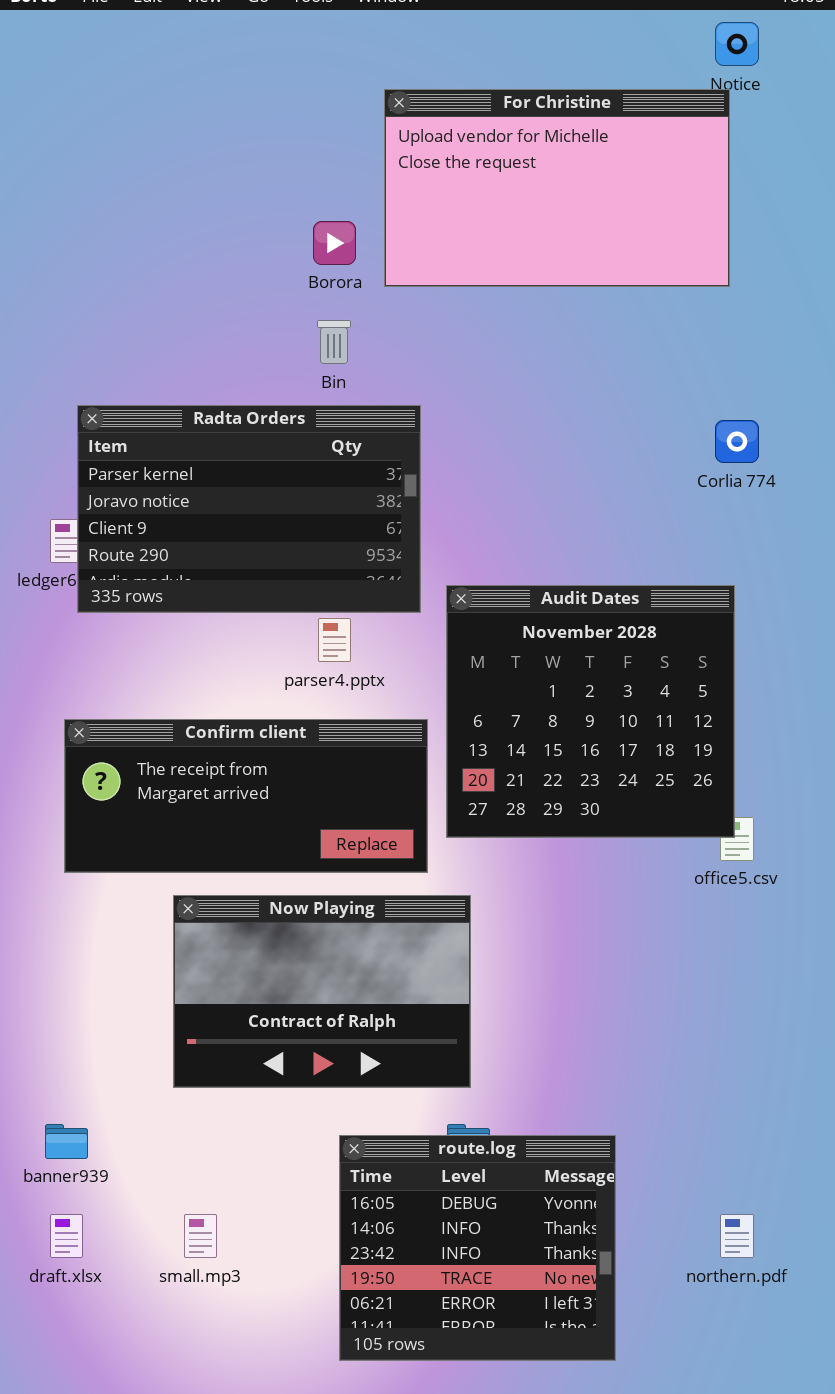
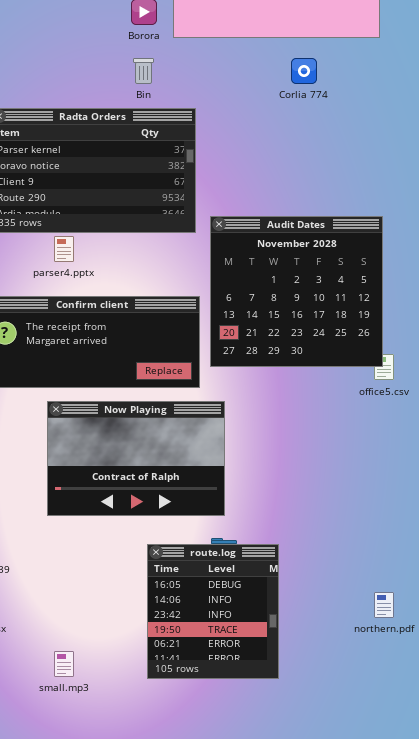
Corlia 774: [715,420,759,463] -> [291,58,317,84], moved
parser4.pptx: [318,618,351,662] -> [54,236,74,262], moved
route.log: [339,1135,616,1361] -> [147,544,279,679], resized
small.mp3: [184,1214,217,1258] -> [54,651,74,677], moved

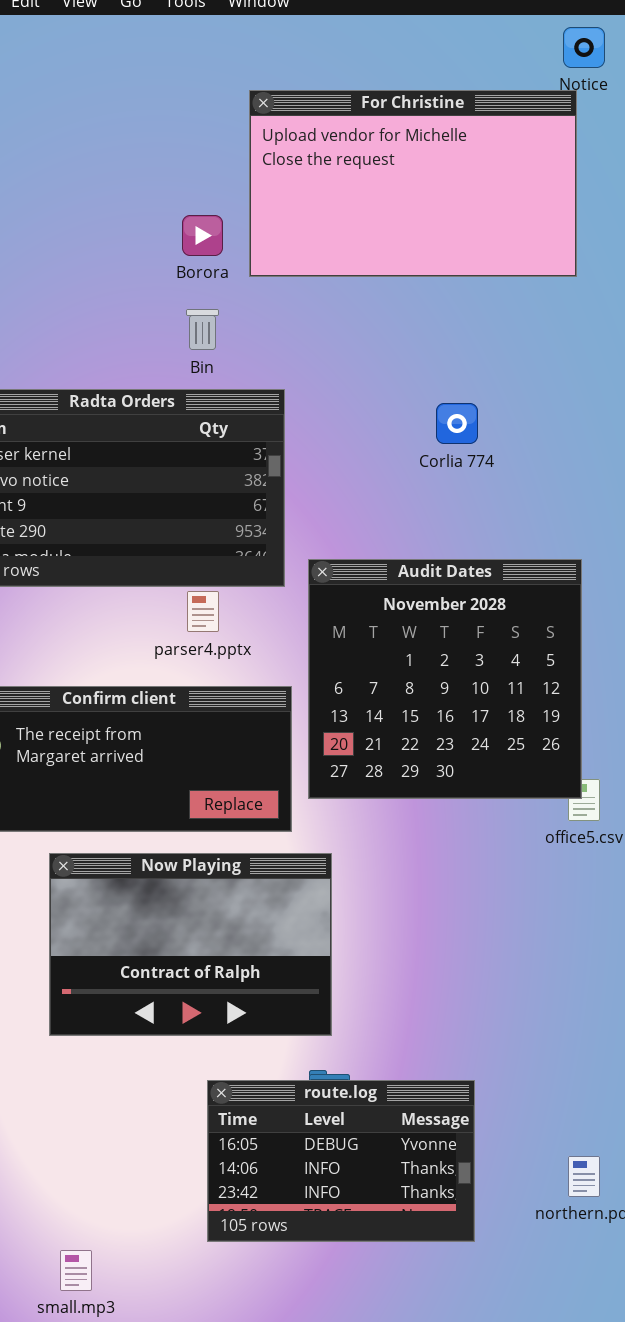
Corlia 774: [291,58,317,84] -> [436,403,478,444], moved
parser4.pptx: [54,236,74,262] -> [187,591,219,632], moved
route.log: [147,544,279,679] -> [207,1080,475,1242], resized

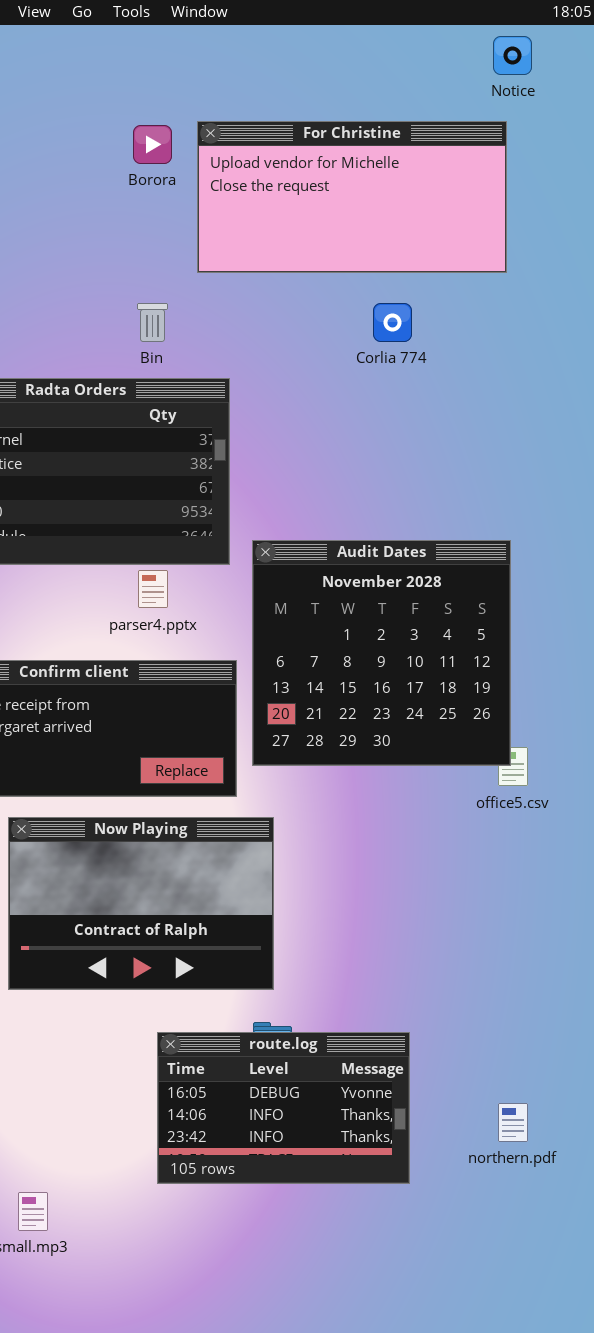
For Christine: [249,90,577,277] -> [197,121,507,273], resized
Borora: [182,215,223,256] -> [133,125,172,164], moved
Corlia 774: [436,403,478,444] -> [373,303,412,342], moved

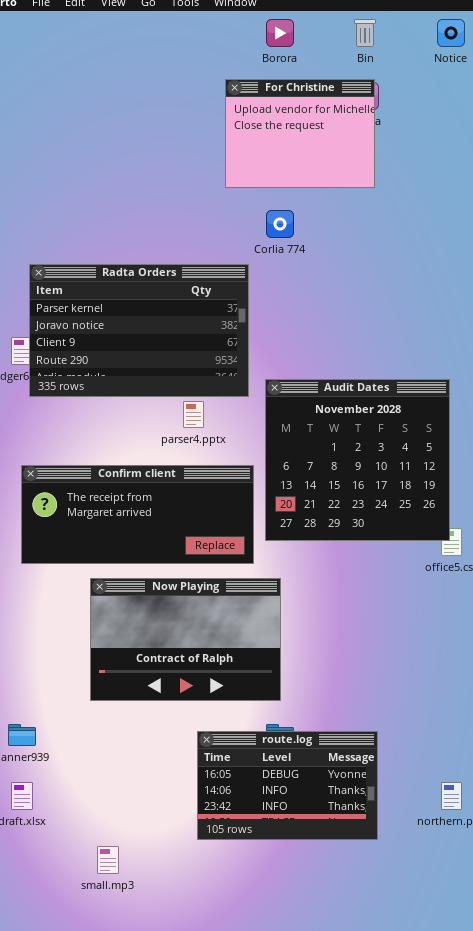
For Christine: [197,121,507,273] -> [225,79,375,188], resized
Borora: [133,125,172,164] -> [266,19,294,47], moved
Bin: [137,303,168,342] -> [354,19,376,47], moved
Corlia 774: [373,303,412,342] -> [266,210,294,238], moved

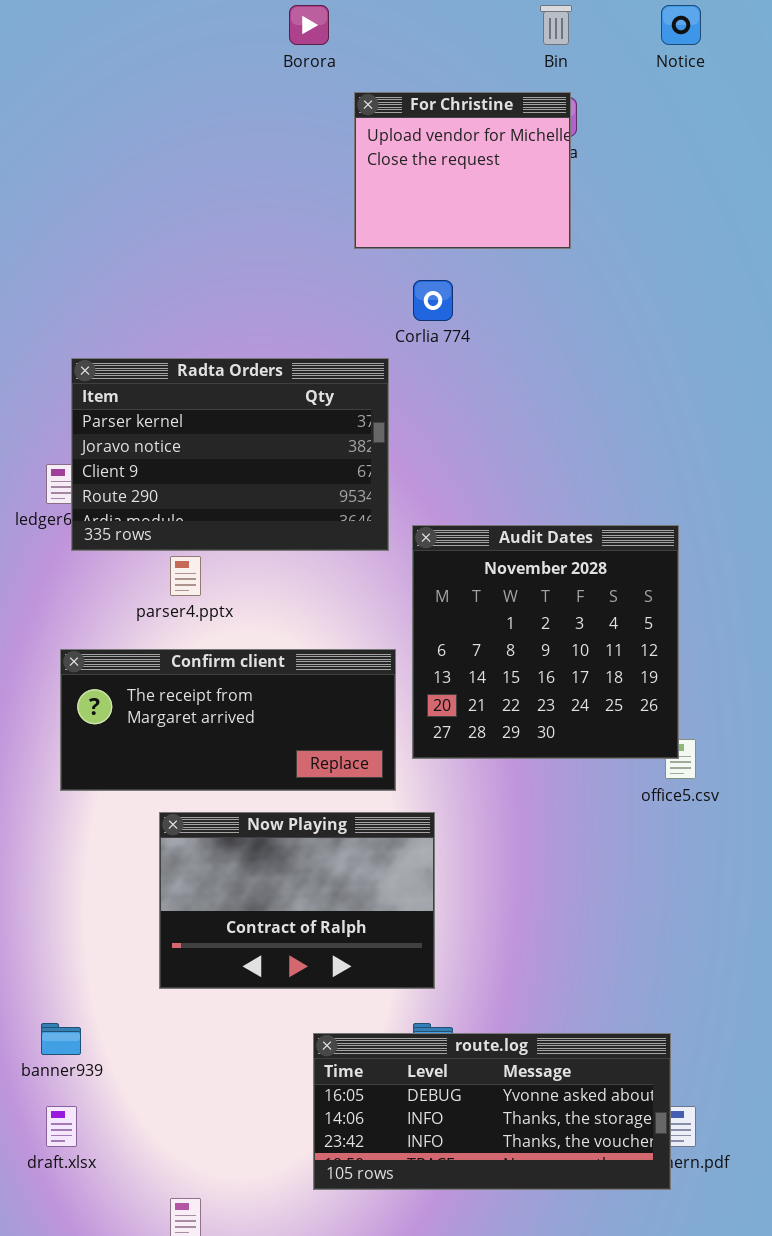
Borora: [266,19,294,47] -> [289,5,329,45], moved
parser4.pptx: [183,401,204,428] -> [170,556,201,596], moved
route.log: [197,731,378,840] -> [313,1033,671,1190], resized

